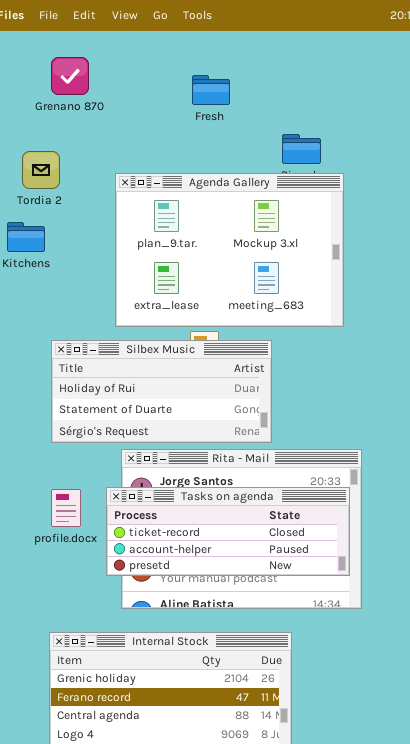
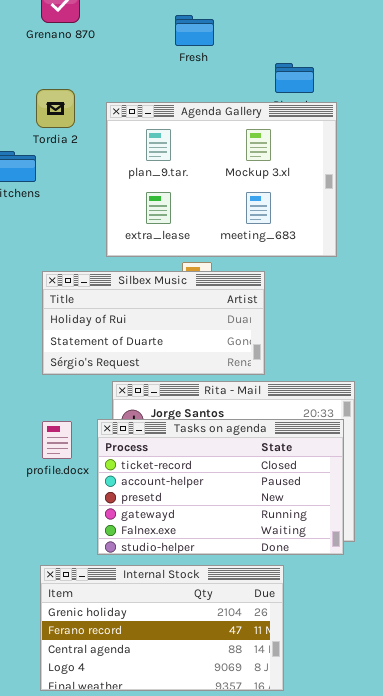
Fresh: [192,75,230,105] -> [175,15,214,46], moved
Tordia 2: [22,151,60,189] -> [36,89,75,128], moved
Tasks on agenda: [106,487,350,576] -> [97,419,344,555], resized

